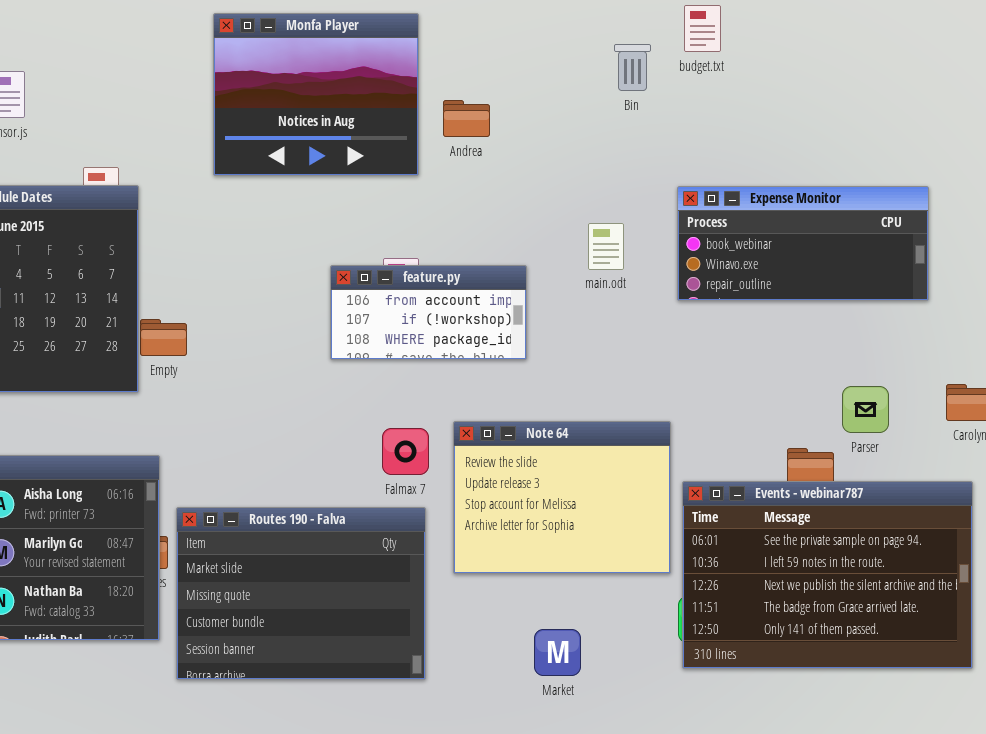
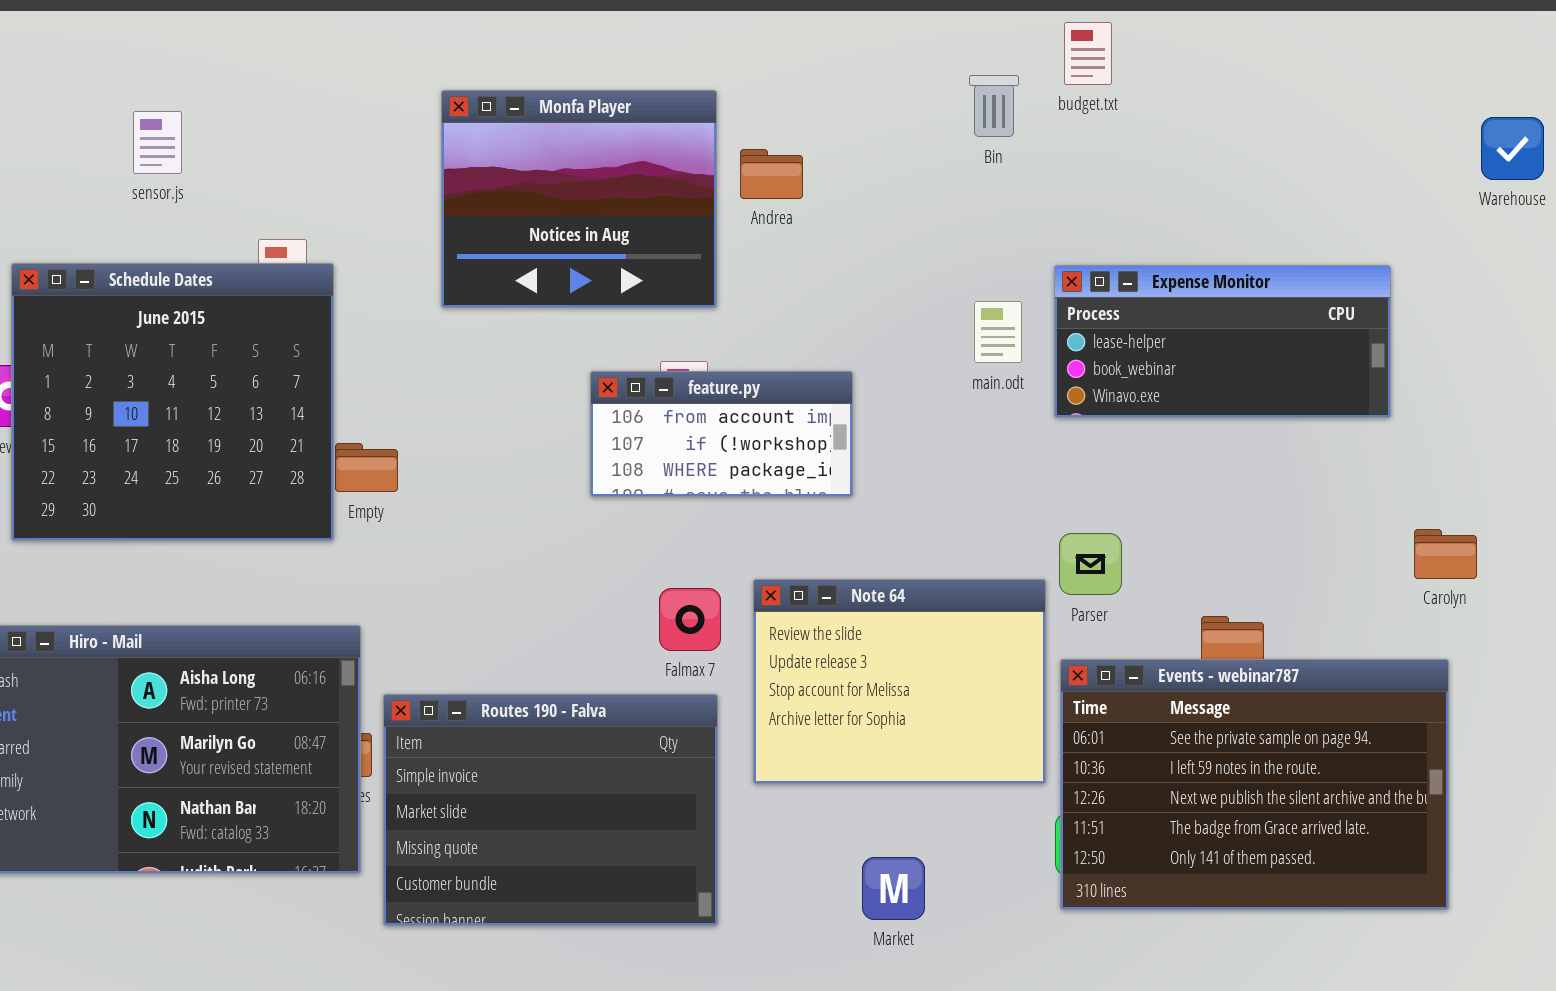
Monfa Player: [213,13,419,176] -> [441,90,717,308], moved
Expense Monitor: [677,186,929,301] -> [1054,265,1391,418], scrolled up 1 row
main.odt: [588,223,624,270] -> [974,301,1022,363], moved
Parser: [842,386,889,433] -> [1059,533,1122,595], moved
Routes 190 - Falva: [176,507,426,680] -> [383,694,718,926], scrolled up 1 row

